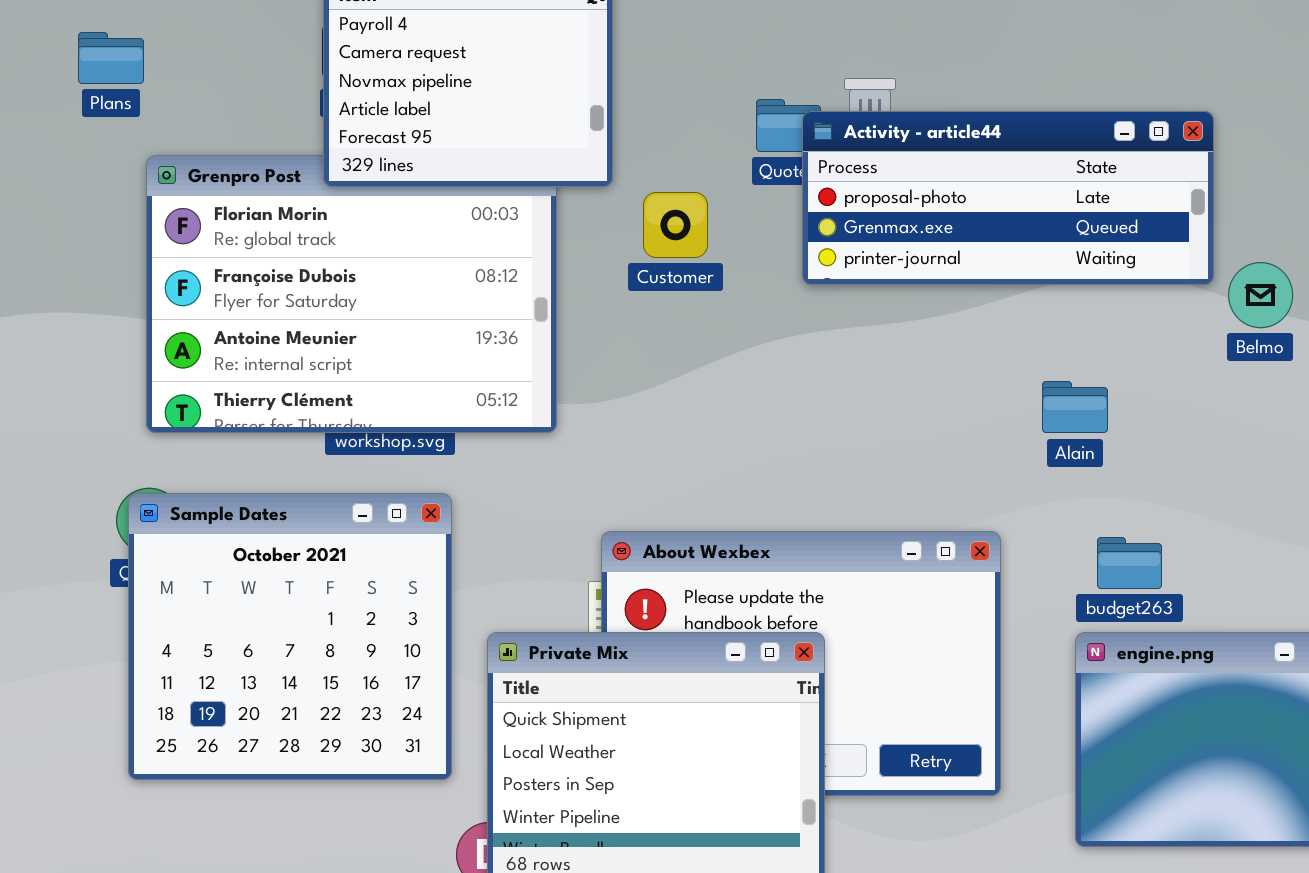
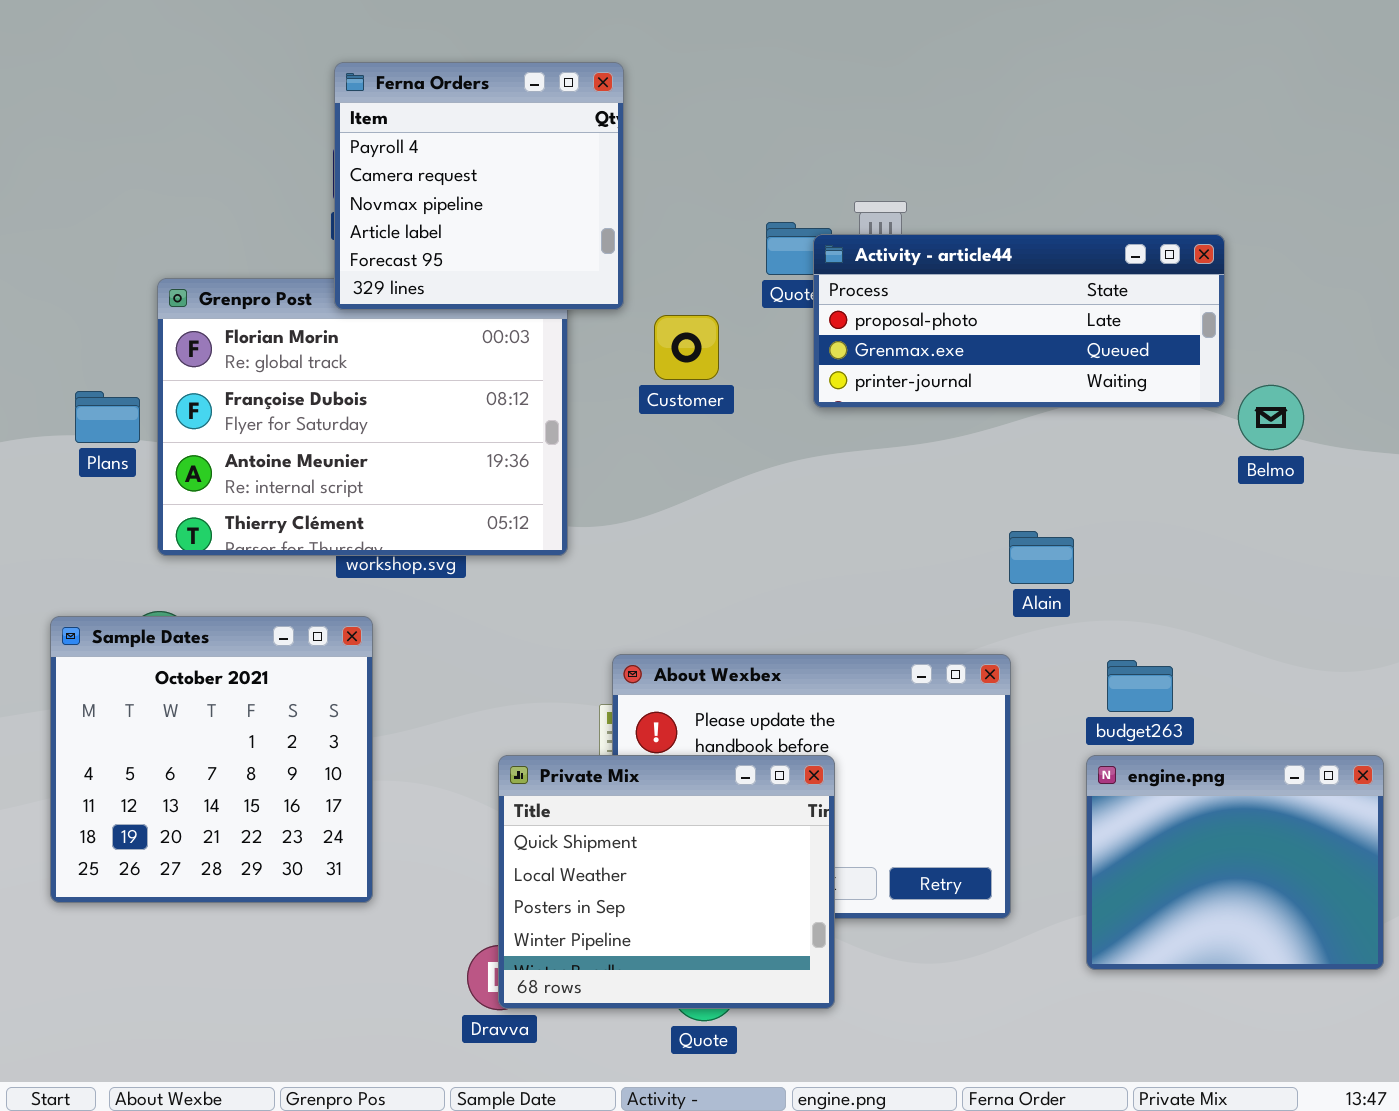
Plans: [78,32,144,84] -> [75,391,140,443], moved
Alain: [1042,381,1108,433] -> [1009,531,1074,584], moved
Sample Dates: [128,493,452,780] -> [50,616,373,903], moved

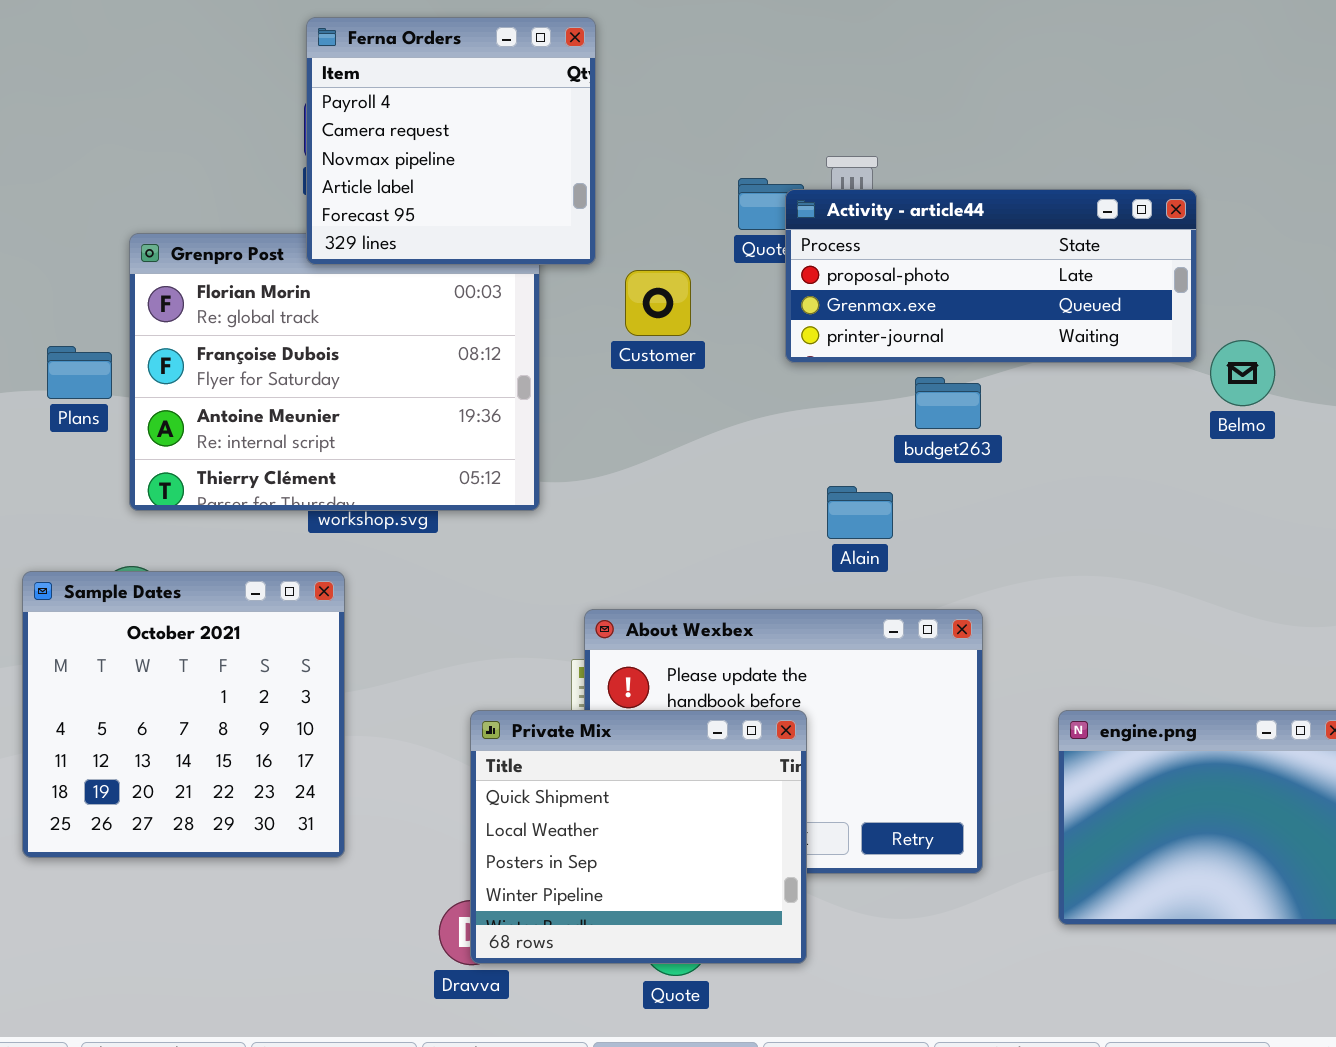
Alain: [1009,531,1074,584] -> [827,486,893,539], moved
budget263: [1107,660,1173,712] -> [915,377,981,429], moved

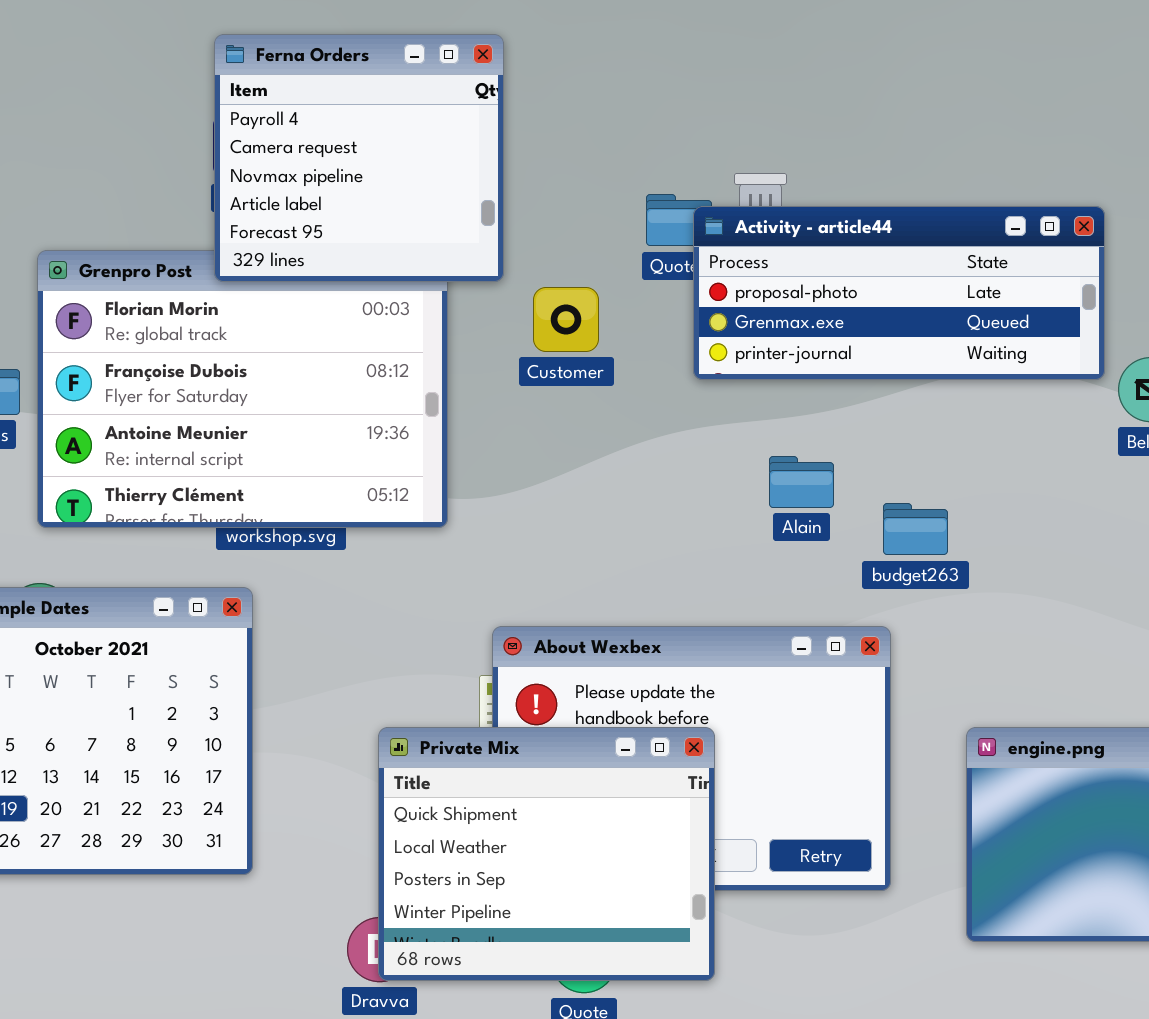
budget263: [915,377,981,429] -> [883,503,948,555], moved
Alain: [827,486,893,539] -> [769,456,834,508], moved

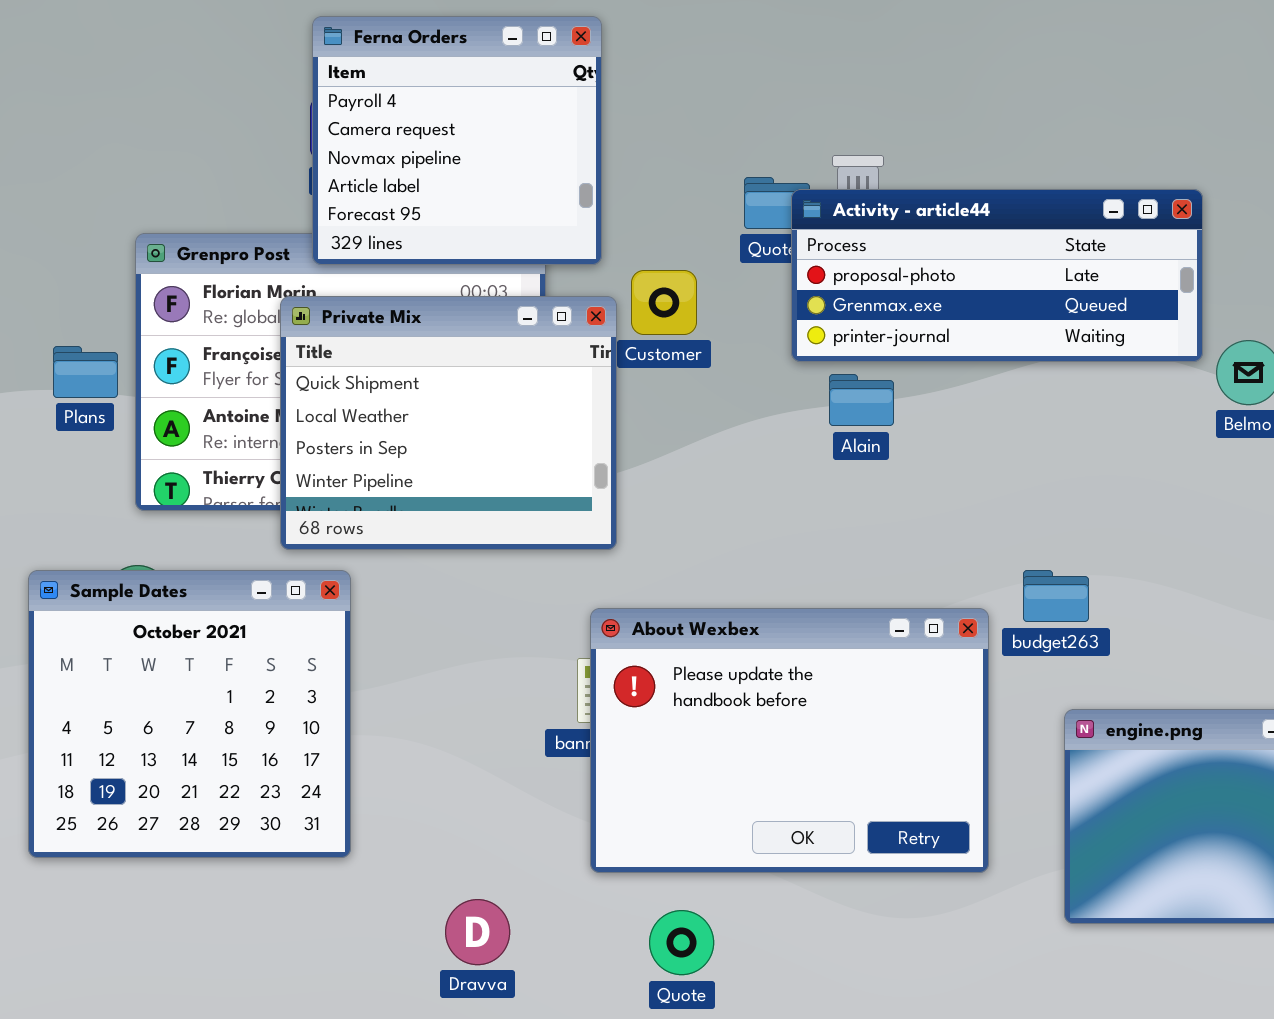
Alain: [769,456,834,508] -> [829,374,894,426], moved
budget263: [883,503,948,555] -> [1023,570,1089,622], moved
Private Mix: [378,727,715,981] -> [280,296,617,550], moved

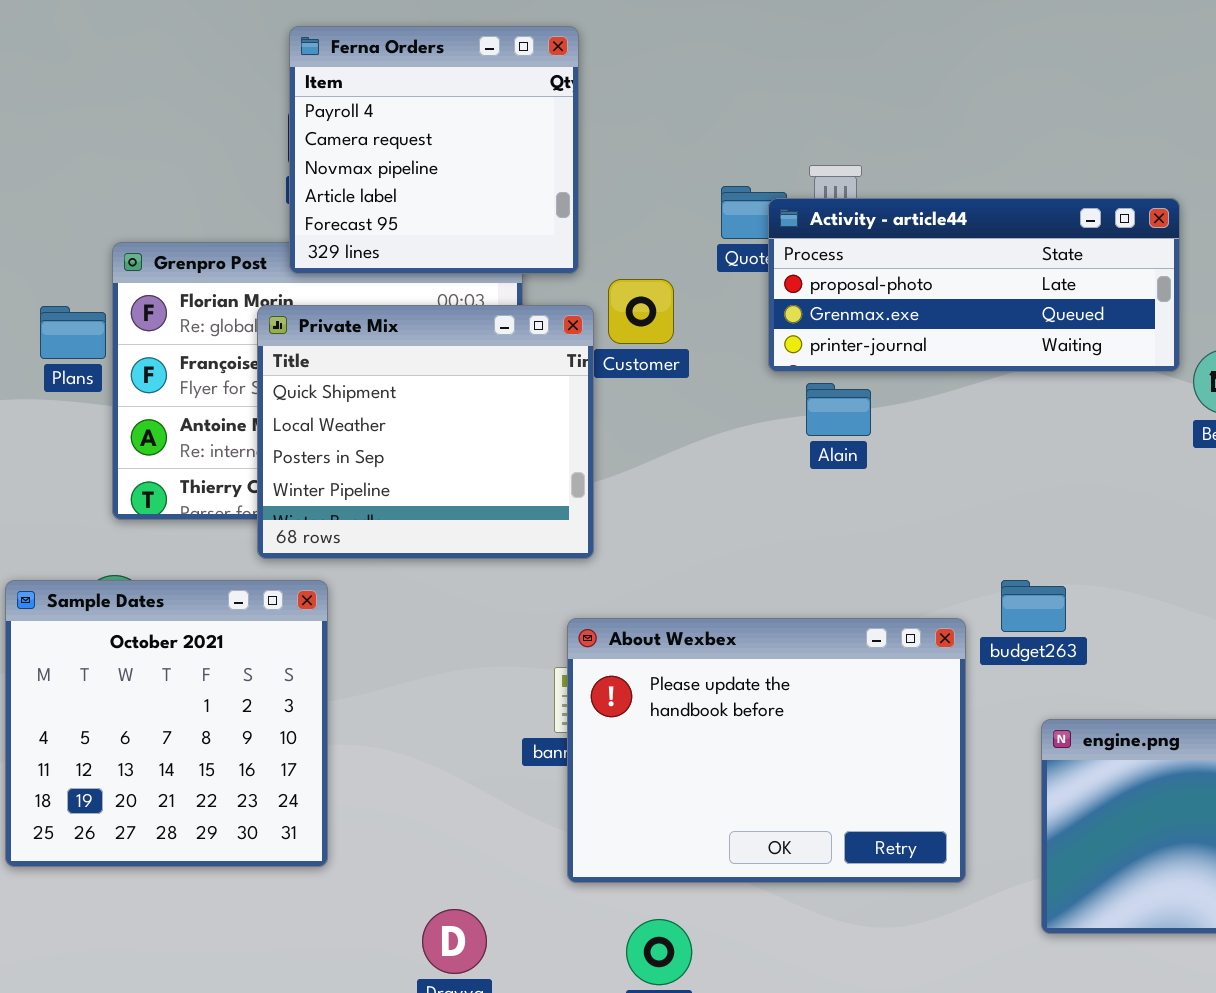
Plans: [53,346,118,398] -> [40,306,106,359], moved

